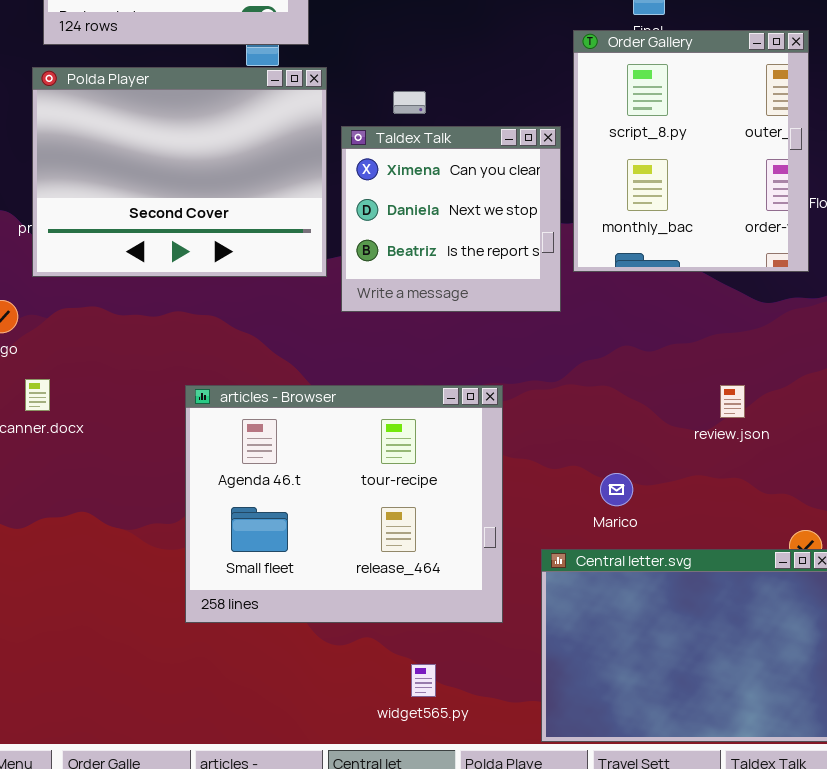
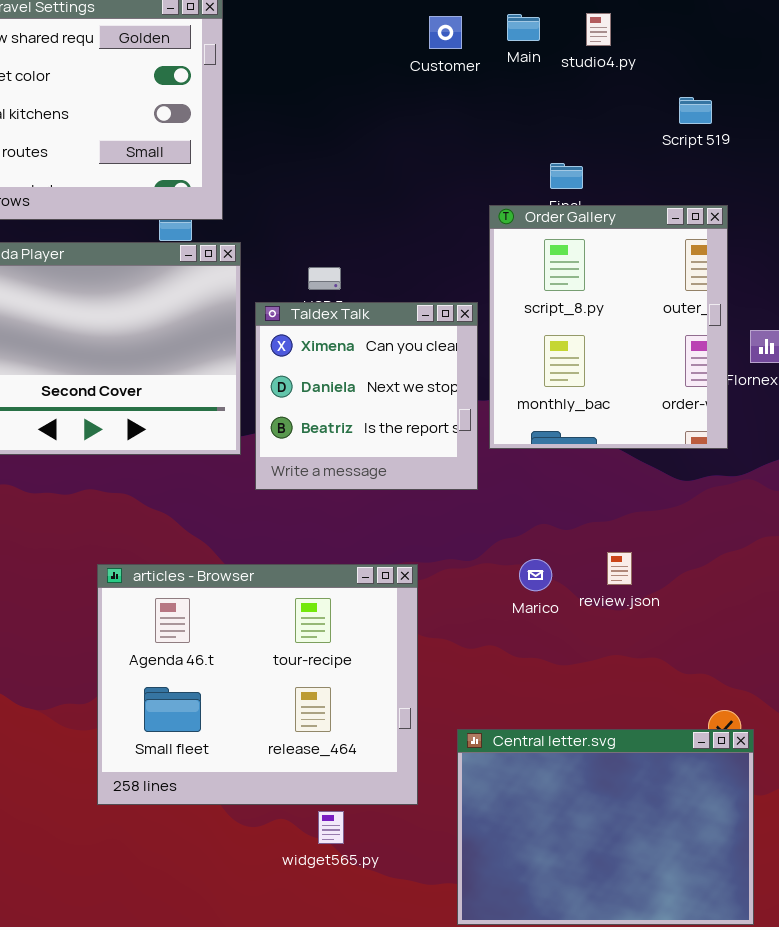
review.json: [720,385,745,418] -> [607,552,632,585], moved
Marico: [600,473,633,506] -> [519,559,552,591], moved
widget565.py: [411,664,436,697] -> [318,811,344,844], moved

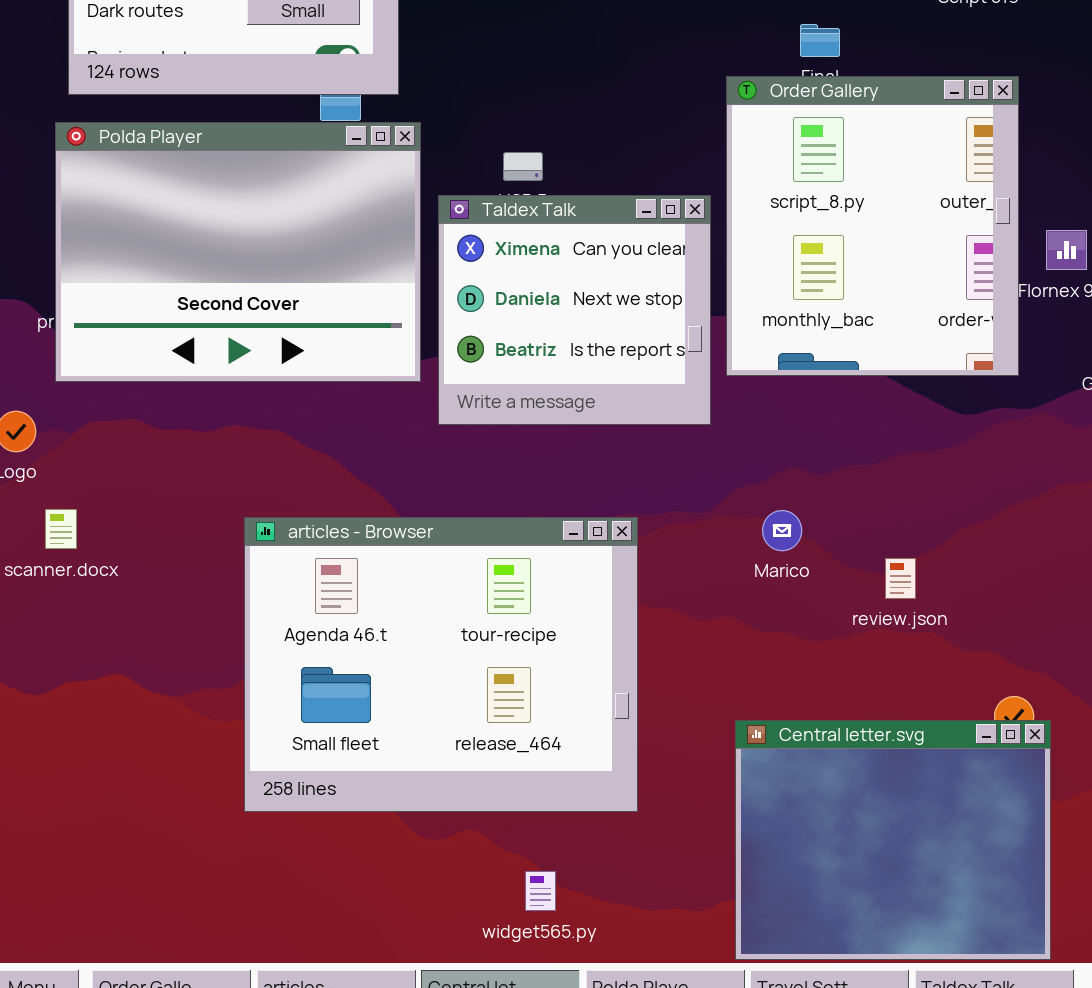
review.json: [607,552,632,585] -> [885,558,916,599], moved
Central letter.svg: [457,729,754,925] -> [735,720,1051,960], resized
widget565.py: [318,811,344,844] -> [525,871,556,911], moved

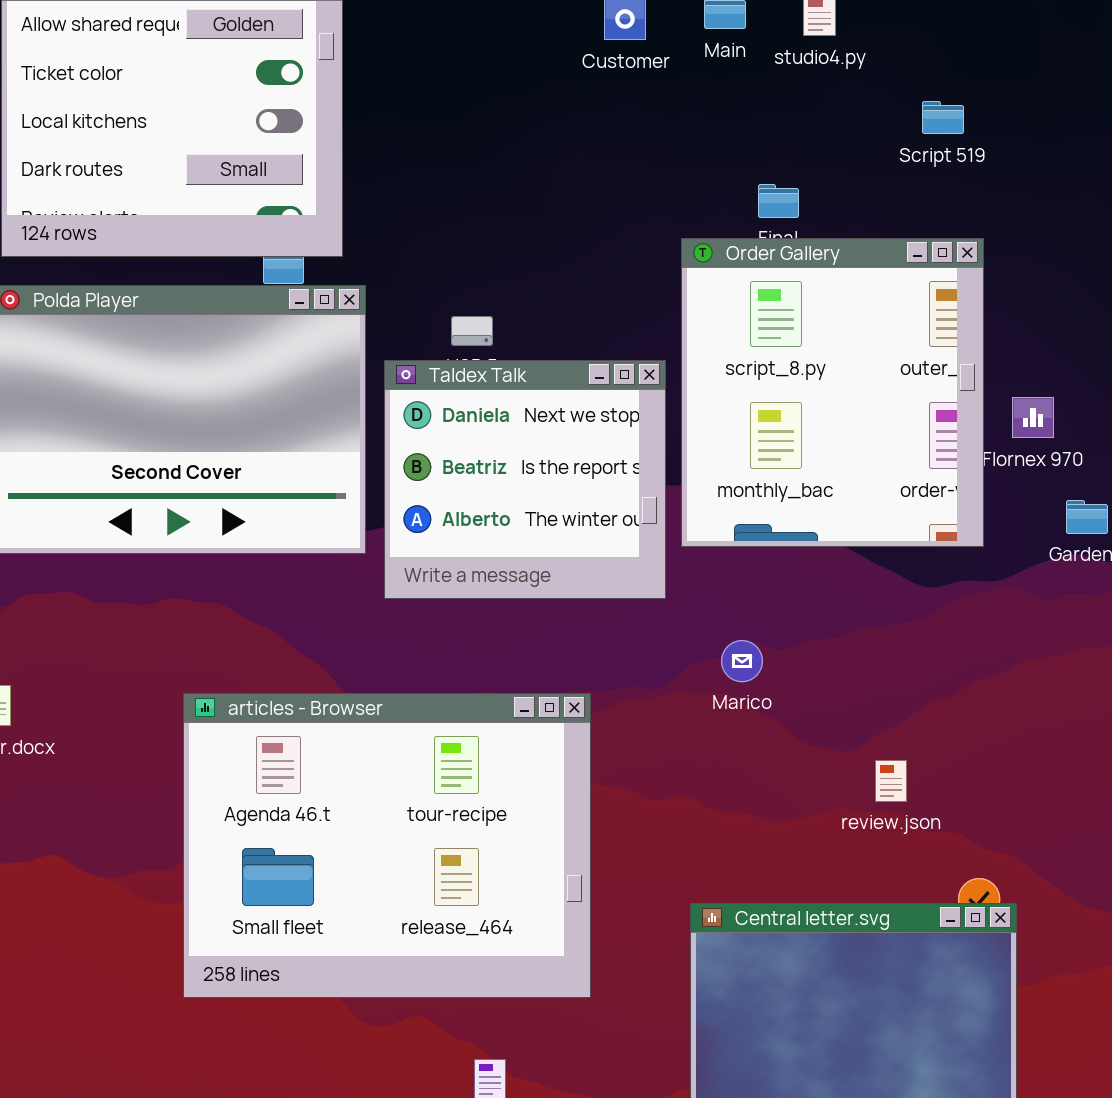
Taldex Talk: [438,195,711,425] -> [384,360,666,599], scrolled down 1 row
Marico: [762,510,802,551] -> [721,640,763,682], moved
review.json: [885,558,916,599] -> [875,760,907,802], moved

